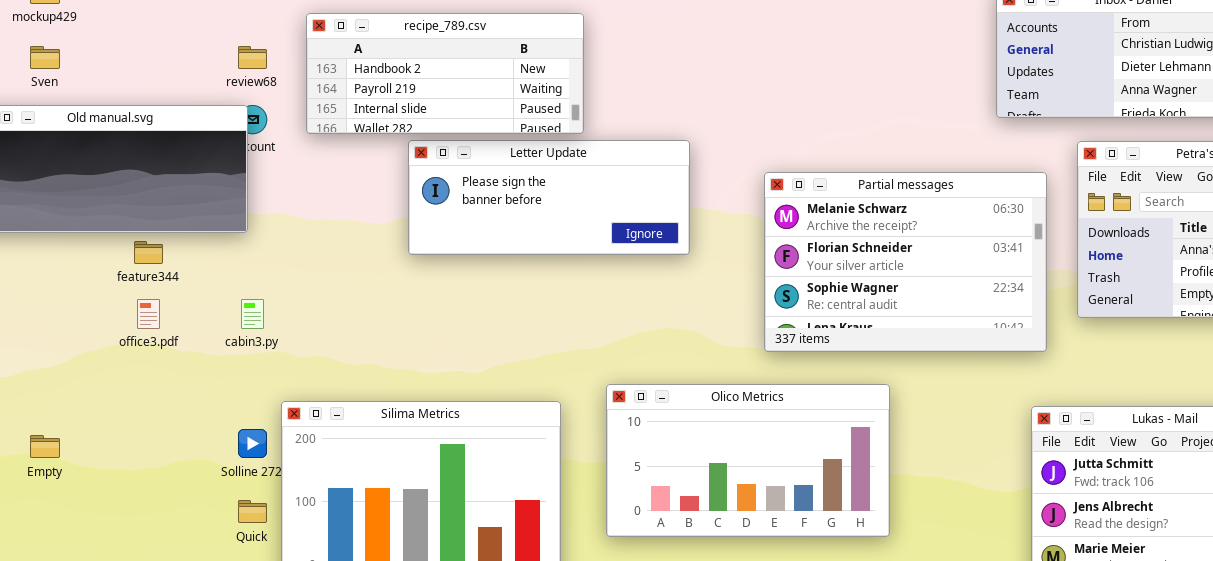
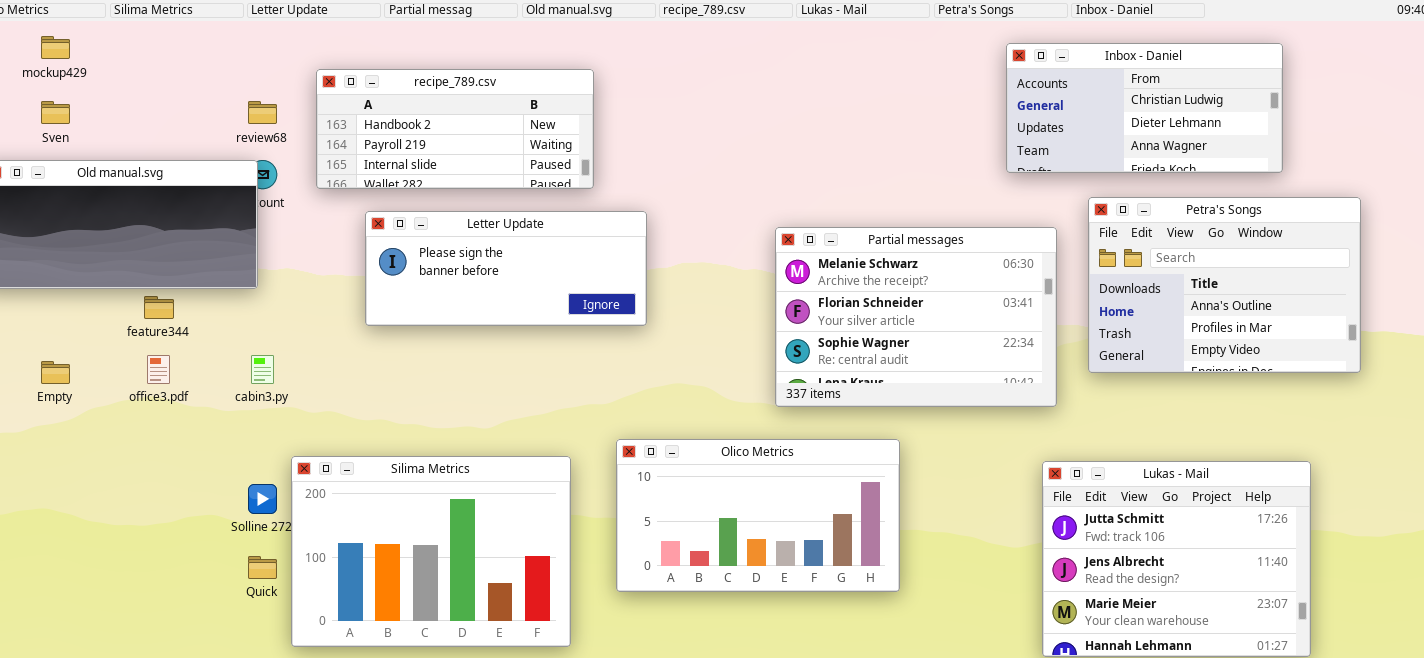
Letter Update: [408,140,690,255] -> [365,211,647,326], moved
Empty: [30,435,60,458] -> [41,361,70,384], moved

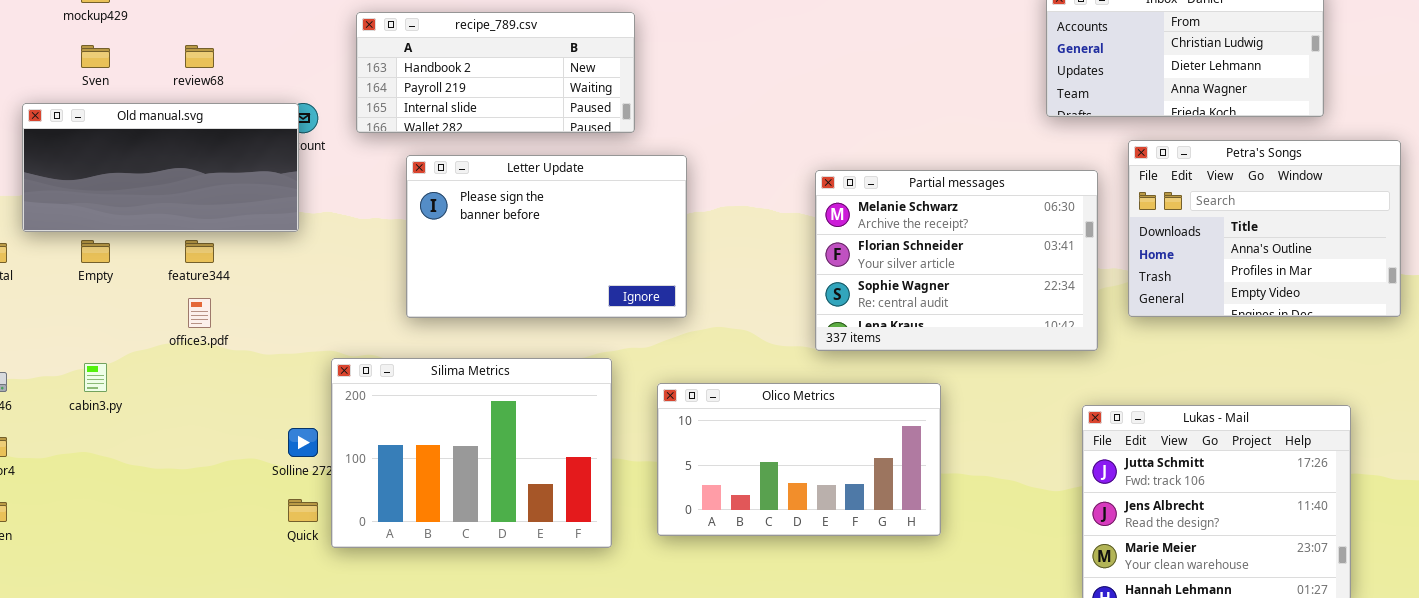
review68: [248,101,277,124] -> [185,45,214,68], moved
Letter Update: [365,211,647,326] -> [406,155,687,318], resized
cabin3.py: [251,355,274,384] -> [84,363,107,392], moved
Empty: [41,361,70,384] -> [81,240,110,263], moved
Silima Metrics: [291,456,571,647] -> [331,358,612,548], moved

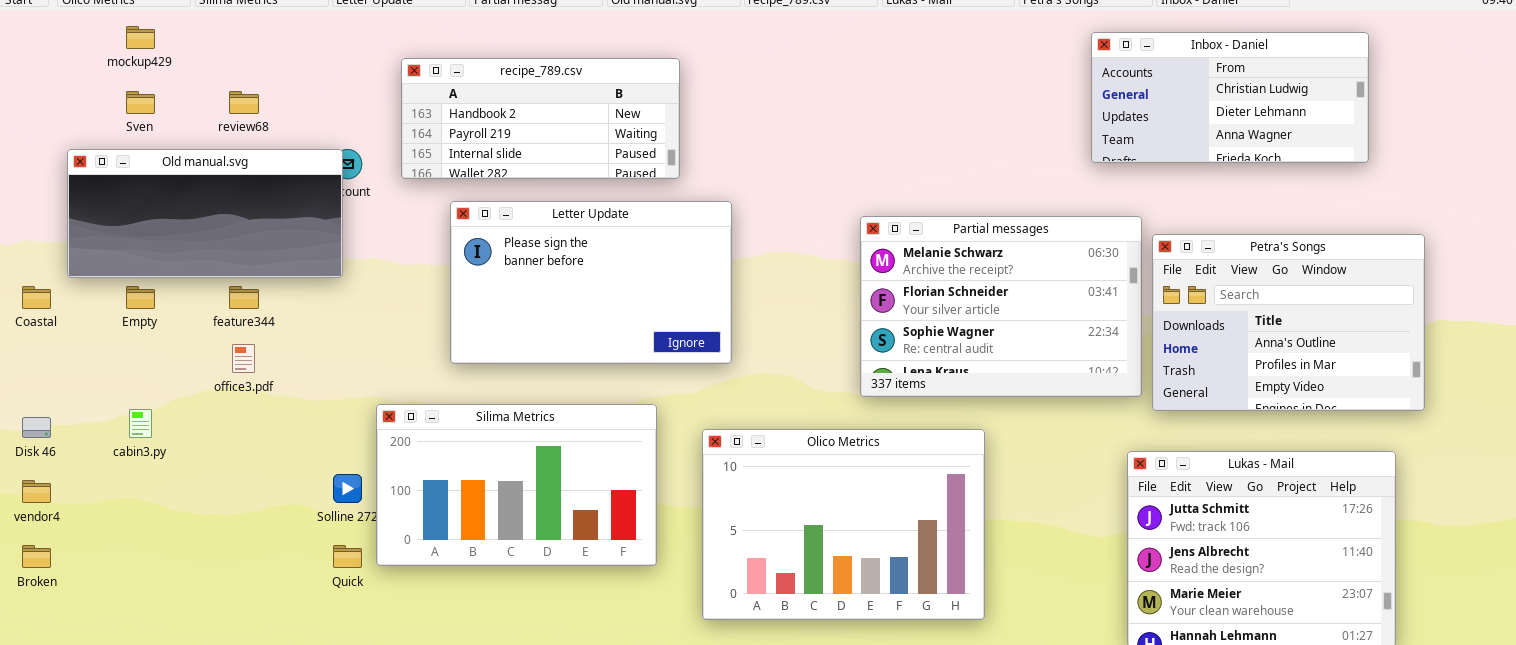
Petra's Songs: [1128,140,1401,317] -> [1152,234,1425,411], moved
Silima Metrics: [331,358,612,548] -> [376,404,657,566], resized
Olico Metrics: [657,383,941,536] -> [702,429,985,620], resized

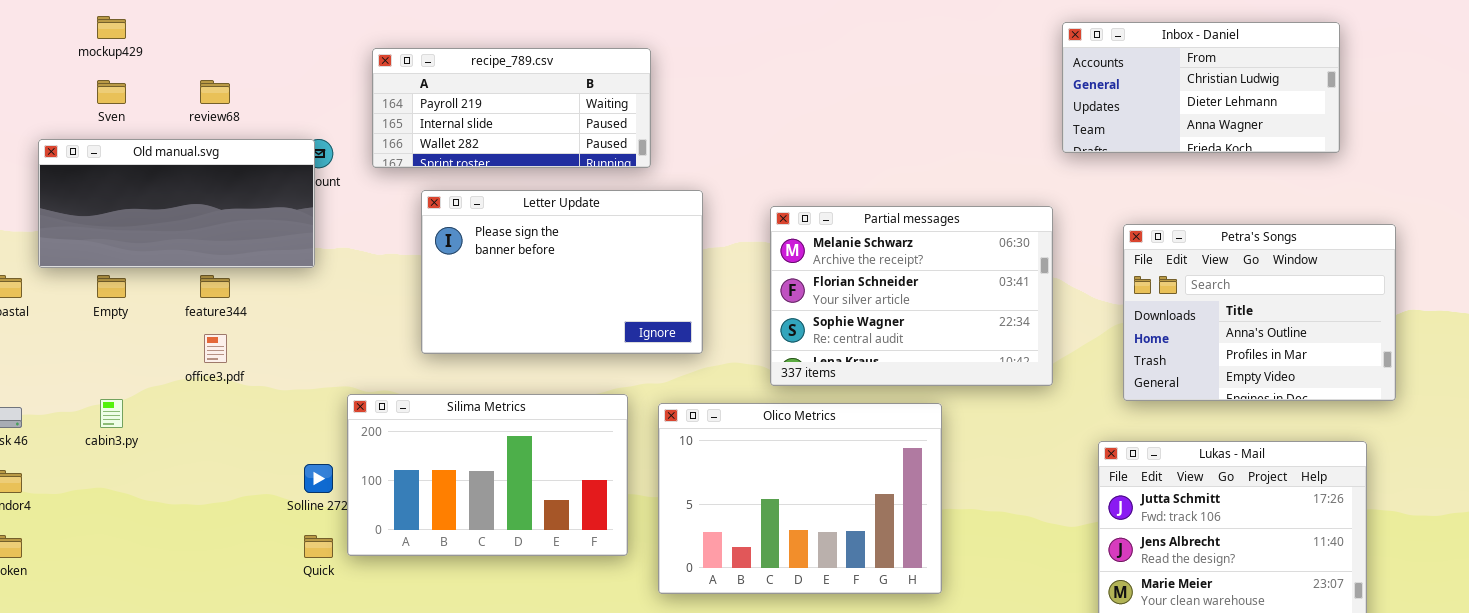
recipe_789.csv: [401,58,680,179] -> [372,48,651,168], scrolled down 1 row
Partial messages: [860,216,1142,397] -> [770,206,1053,386], moved
Olico Metrics: [702,429,985,620] -> [658,403,942,594], moved

